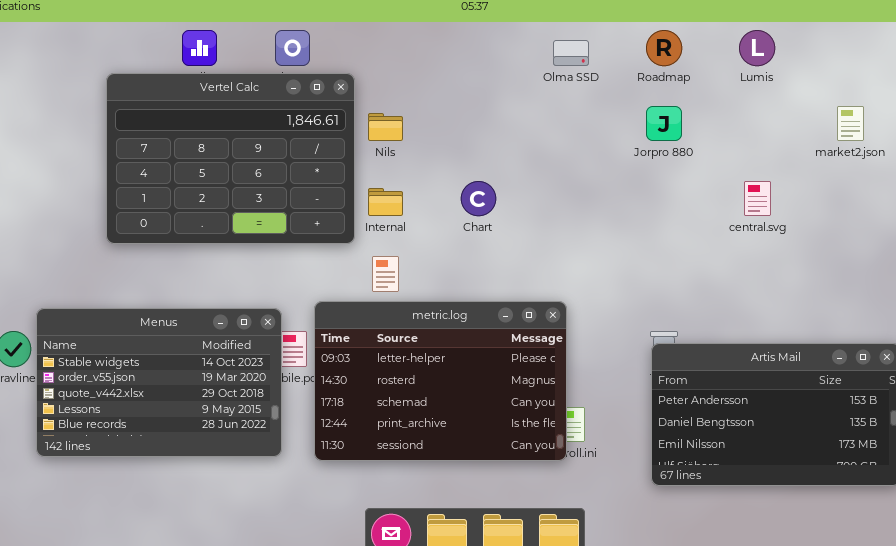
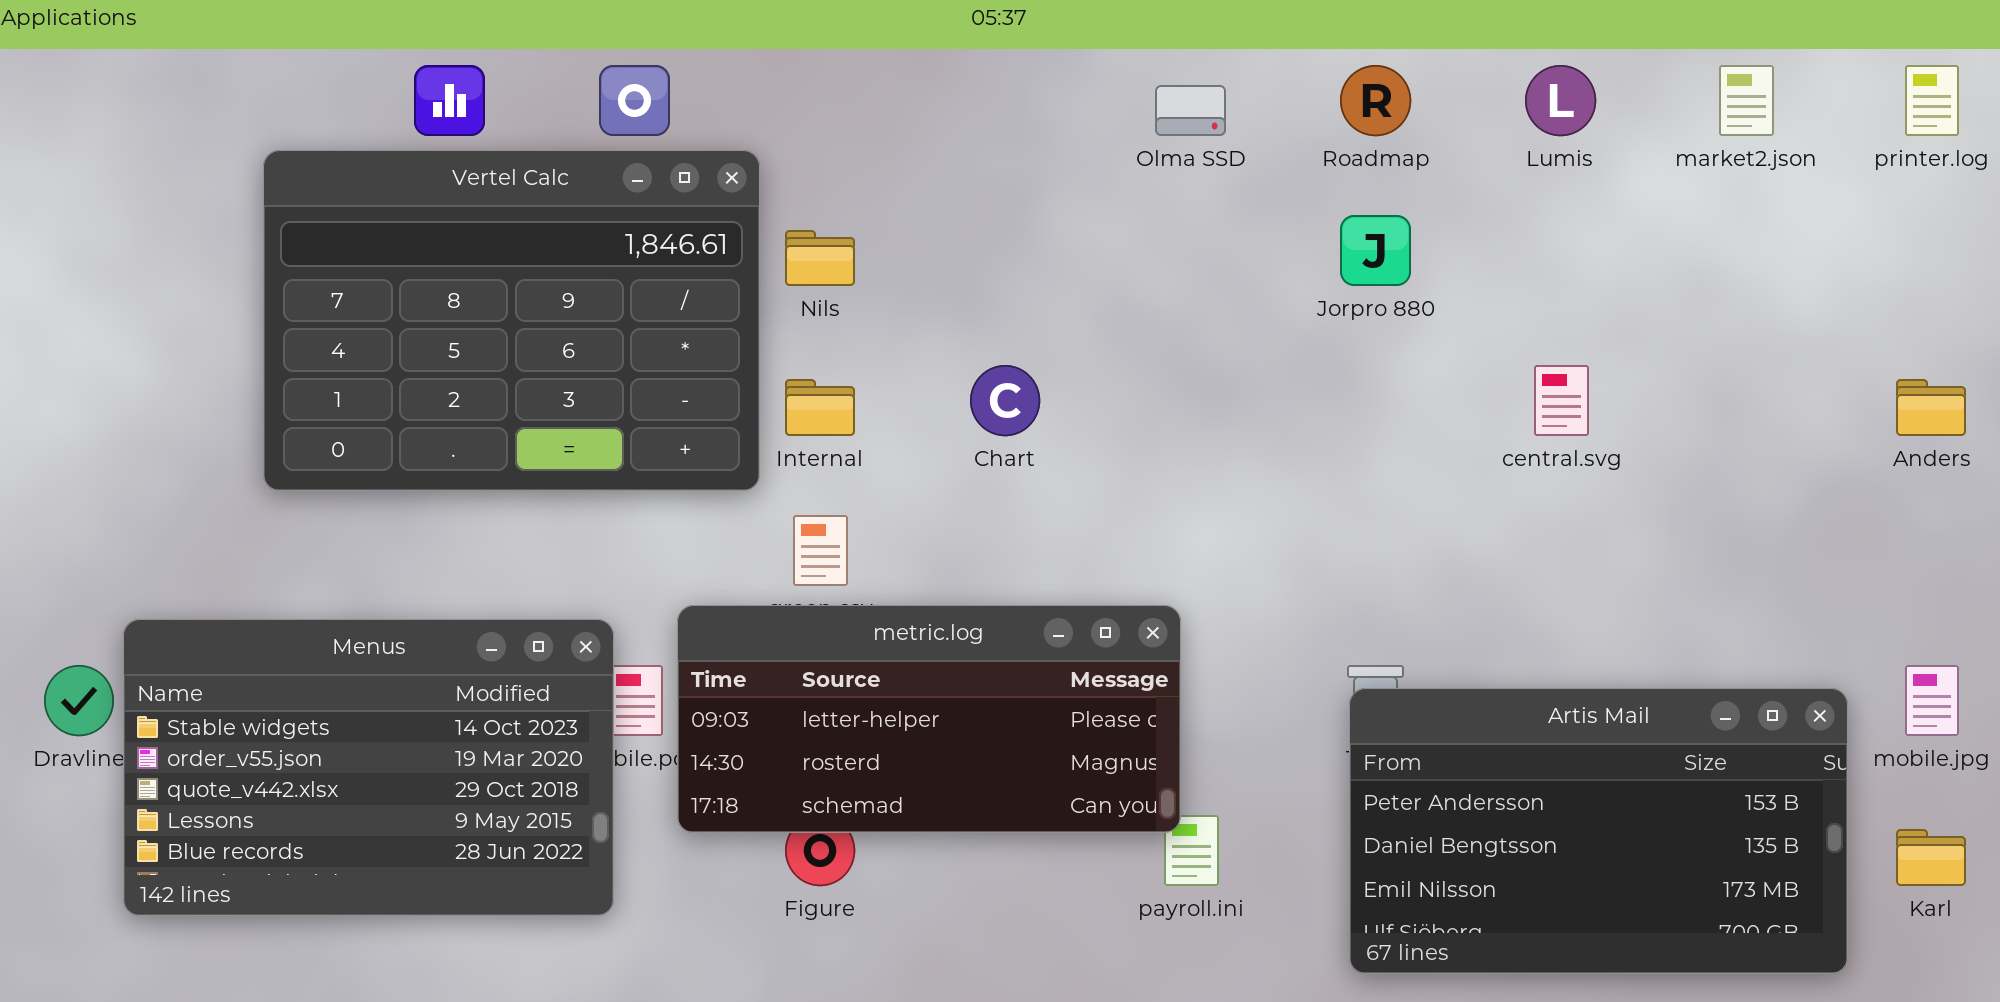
market2.json: [837,106,864,141] -> [1719,65,1774,136], moved
metric.log: [314,301,567,461] -> [677,605,1181,833], resized

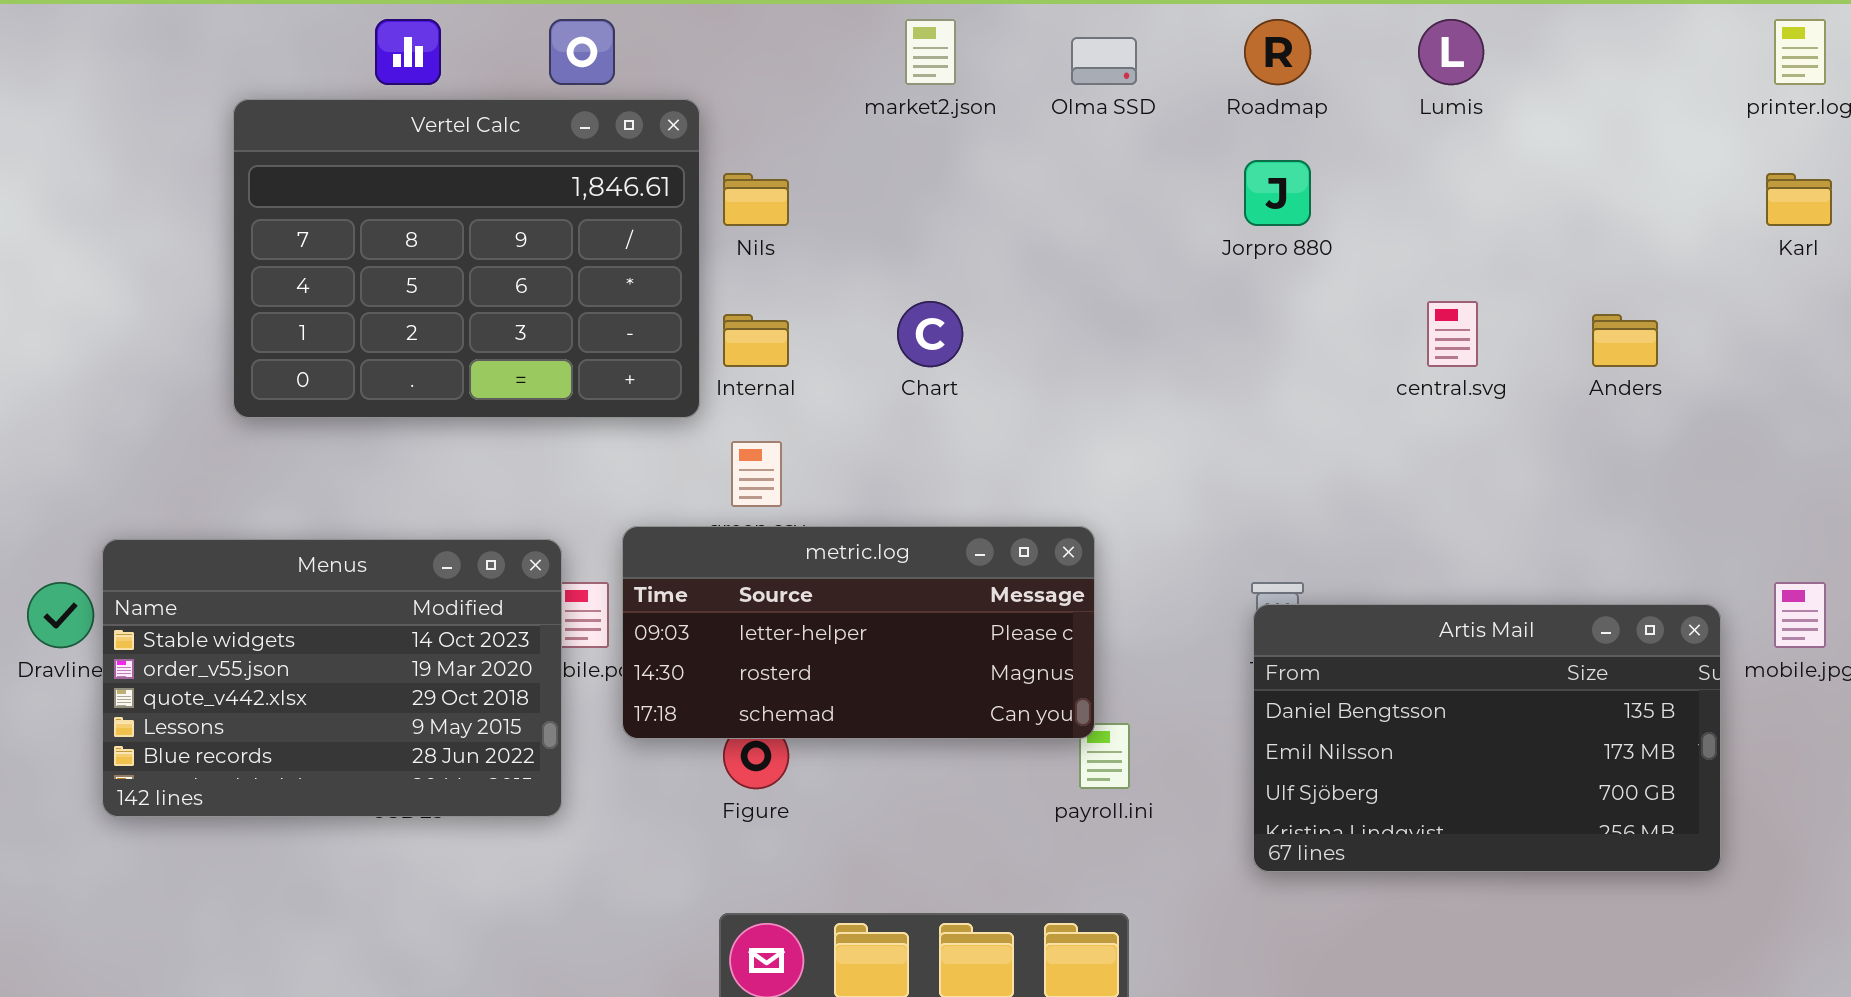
market2.json: [1719,65,1774,136] -> [905,19,956,85], moved
Anders: [1896,379,1966,436] -> [1592,314,1658,367], moved
Artis Mail: [1349,688,1848,974] -> [1253,604,1721,872], scrolled down 1 row
Karl: [1896,829,1966,886] -> [1766,173,1832,226], moved

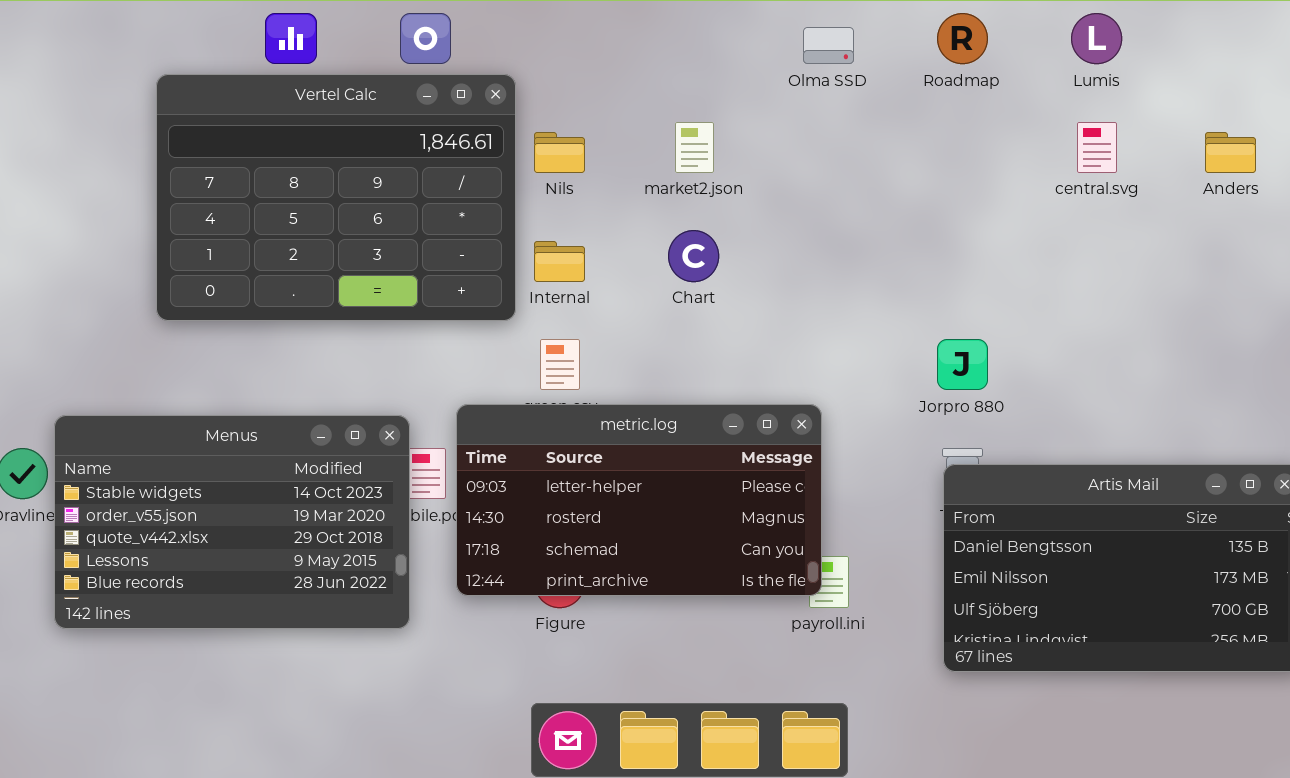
market2.json: [905,19,956,85] -> [675,122,714,173], moved
Jorpro 880: [1244,160,1311,226] -> [937,339,988,390], moved
central.svg: [1427,301,1478,367] -> [1077,122,1117,173], moved
Anders: [1592,314,1658,367] -> [1205,132,1256,173], moved
metric.log: [622,526,1095,739] -> [456,404,822,596], resized

